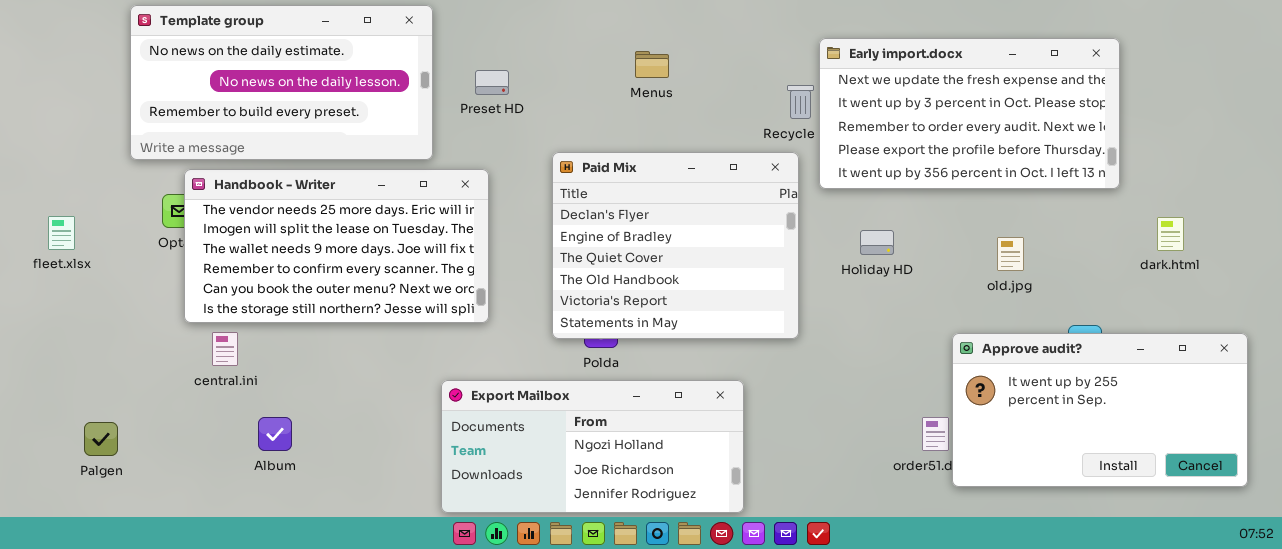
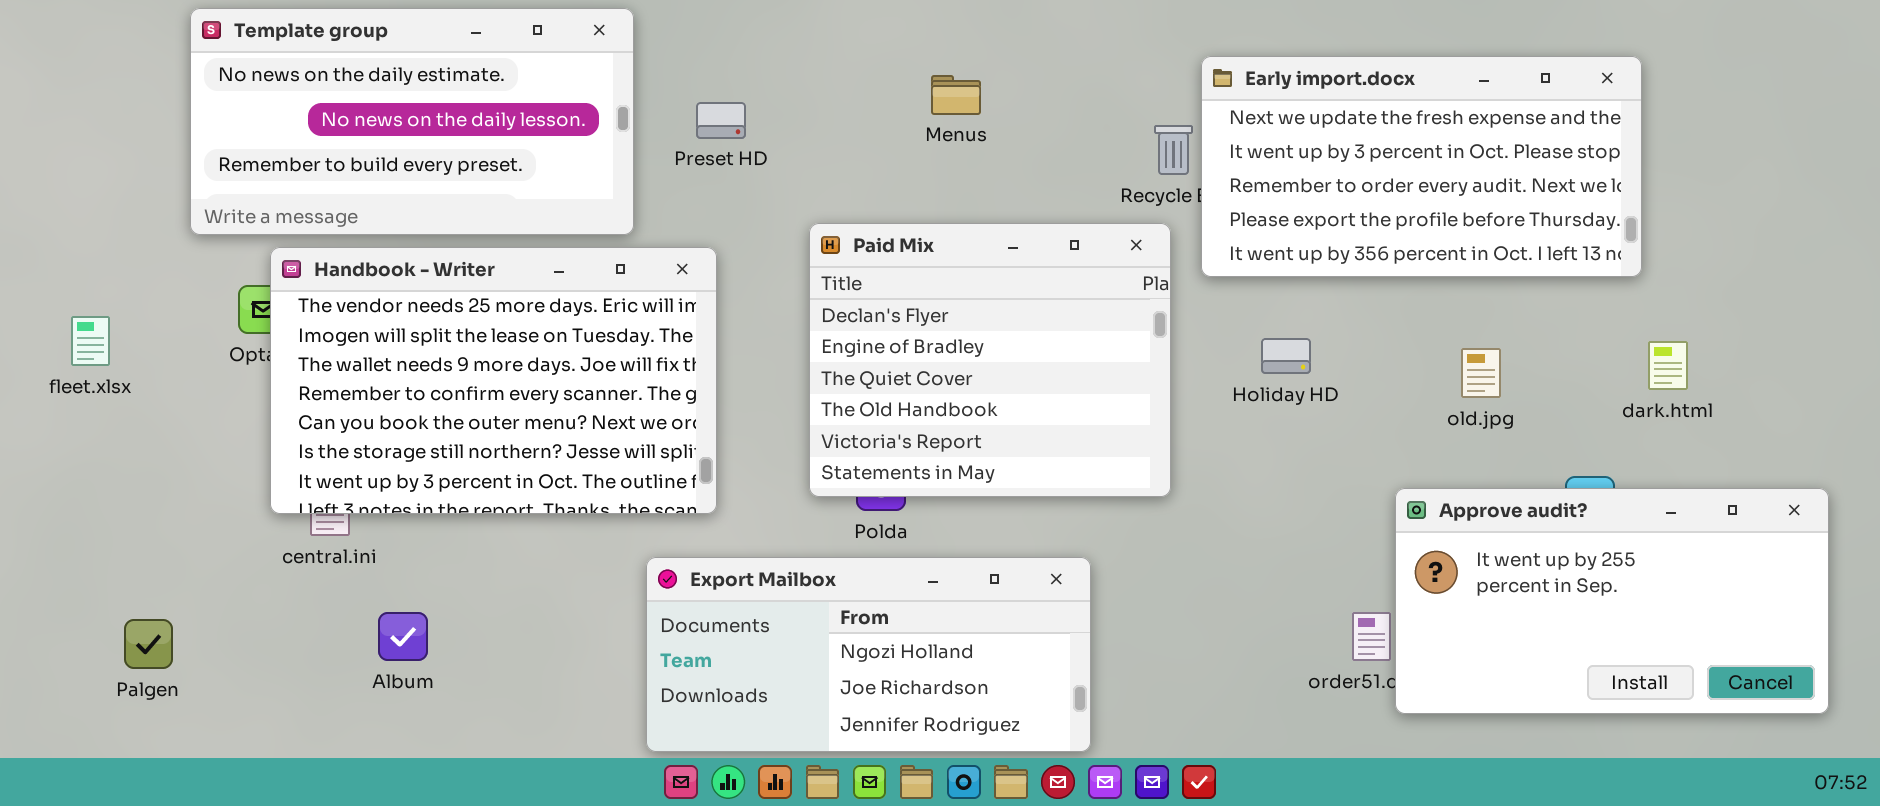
Handbook - Writer: [184,169,489,323] -> [270,247,717,514], resized
dark.html: [1157,217,1184,251] -> [1648,341,1688,390], moved

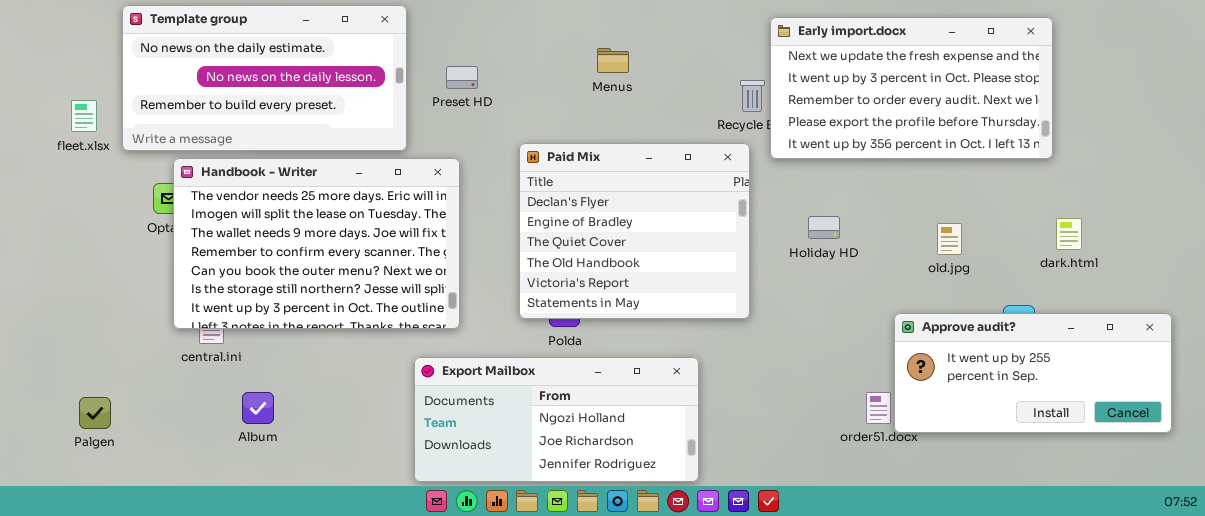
Early import.docx: [1201,56,1642,277] -> [770,17,1053,159], moved
fleet.xlsx: [71,316,110,366] -> [71,100,97,132], moved
Approve audit?: [1395,488,1829,714] -> [894,313,1172,433], resized

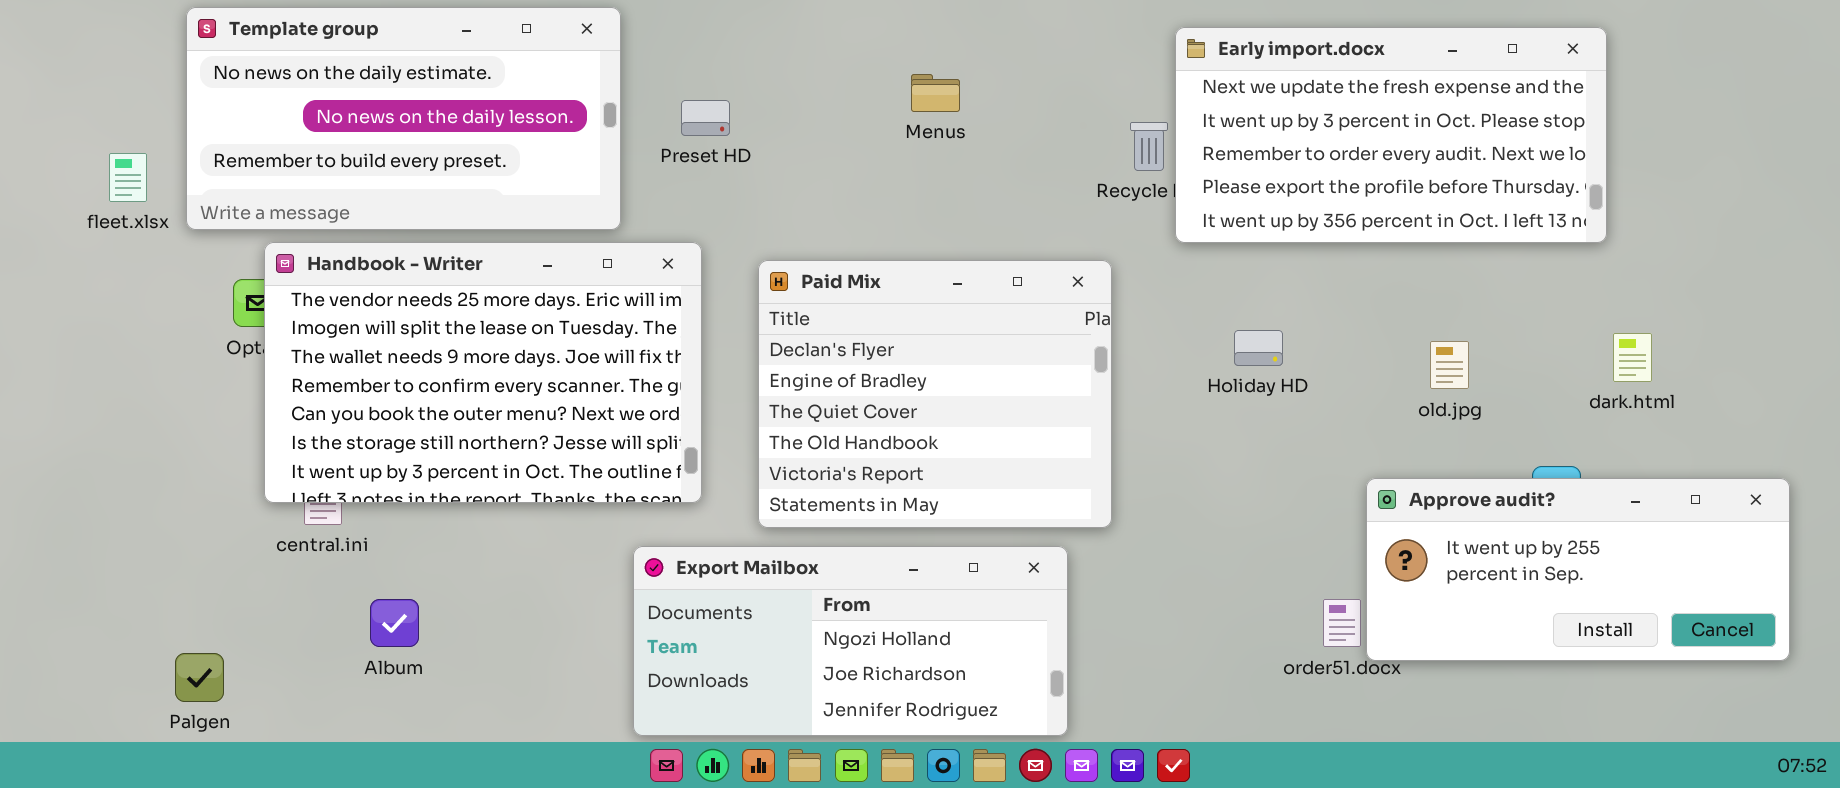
Paid Mix: [519,143,750,319] -> [758,260,1112,528], moved
Palgen: [79,397,111,429] -> [175,653,224,702], moved

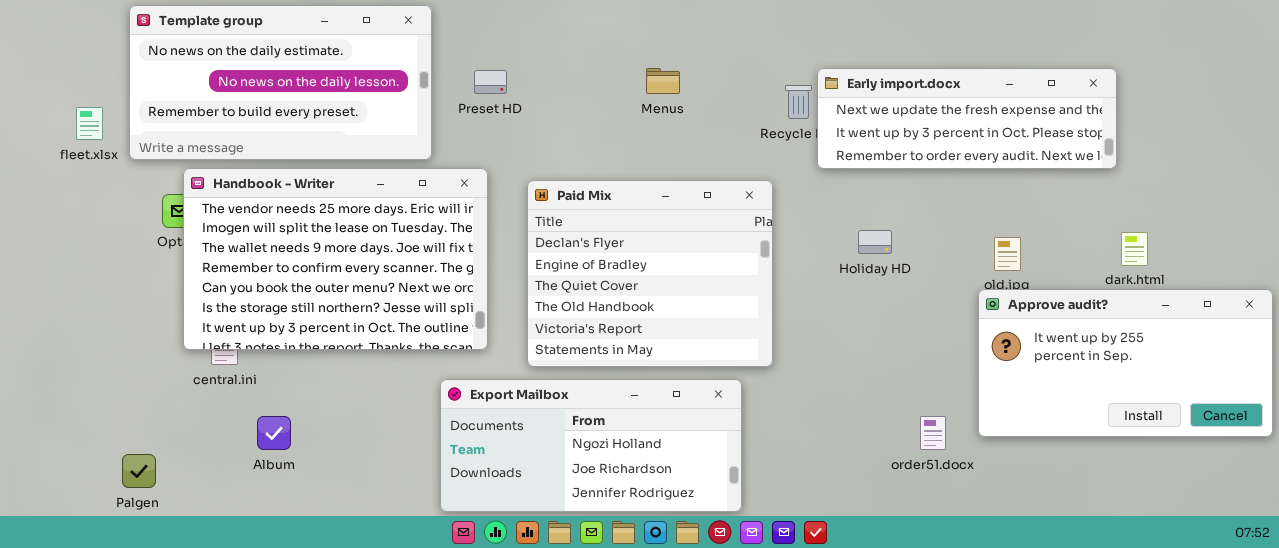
Early import.docx: [1175,27,1607,243] -> [817,68,1117,169], resized
Menus: [911,74,960,112] -> [646,68,680,94], moved
Approve audit?: [1366,478,1790,661] -> [978,289,1273,437], moved, resized

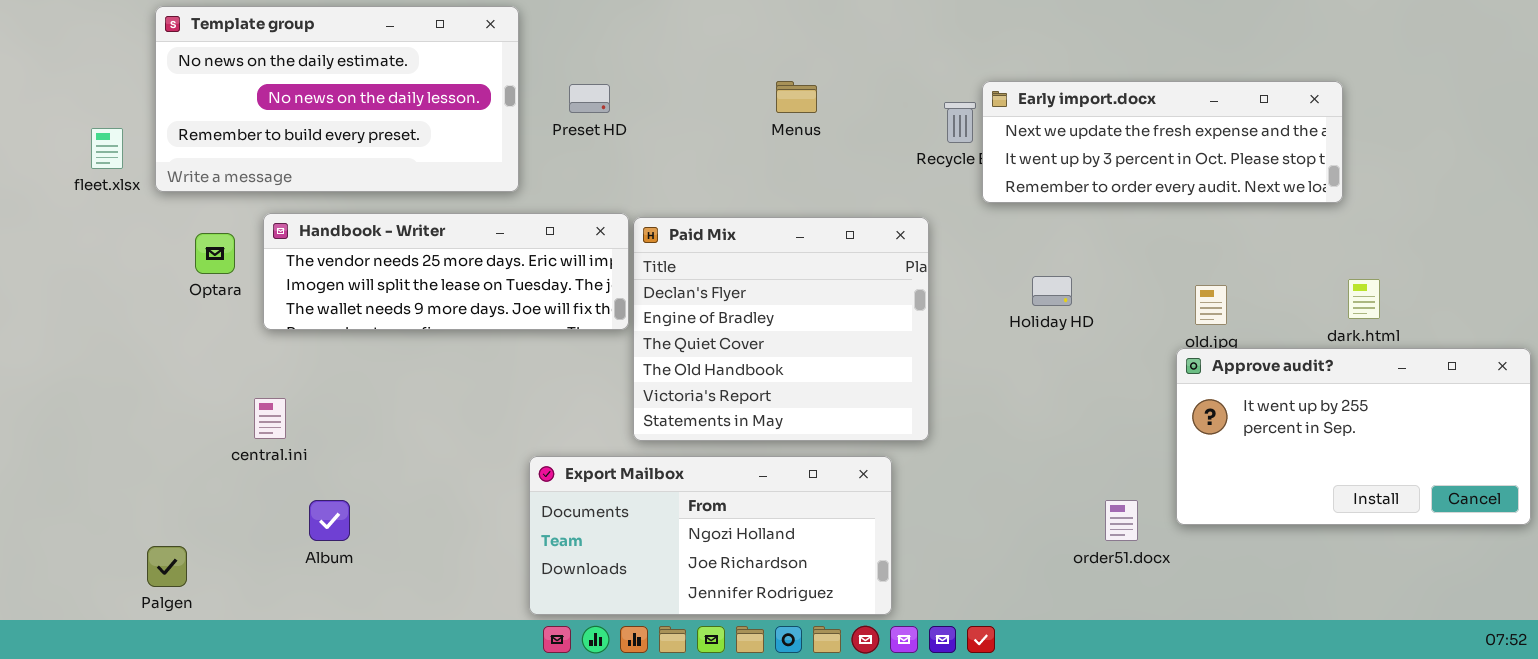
Handbook - Writer: [183,168,488,350] -> [263,213,629,330], moved, resized

